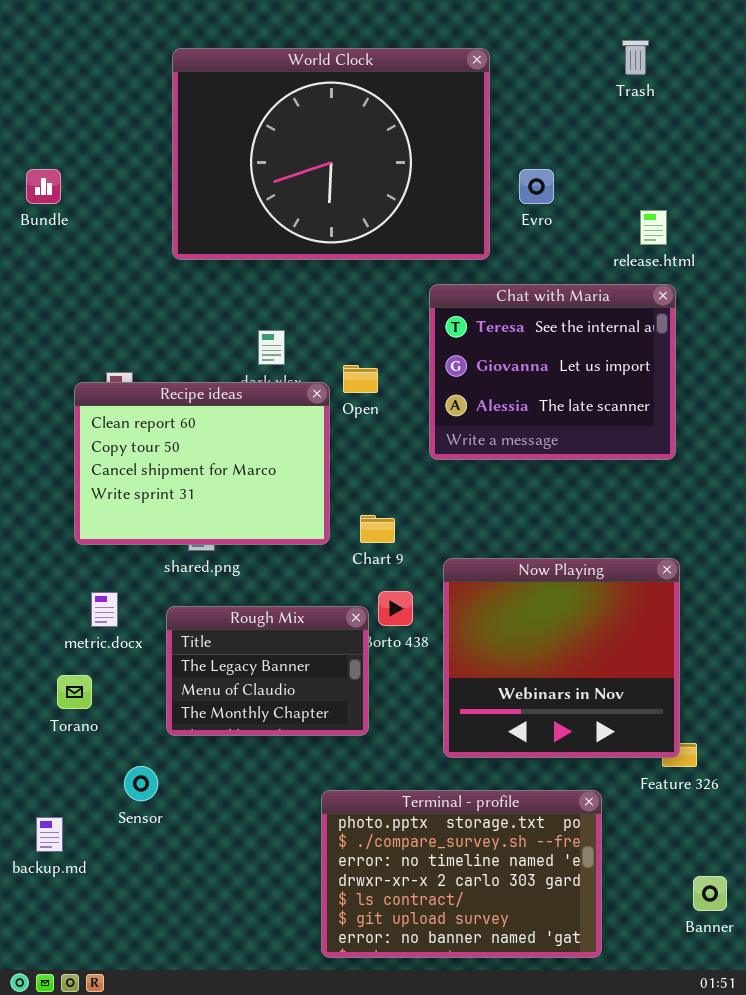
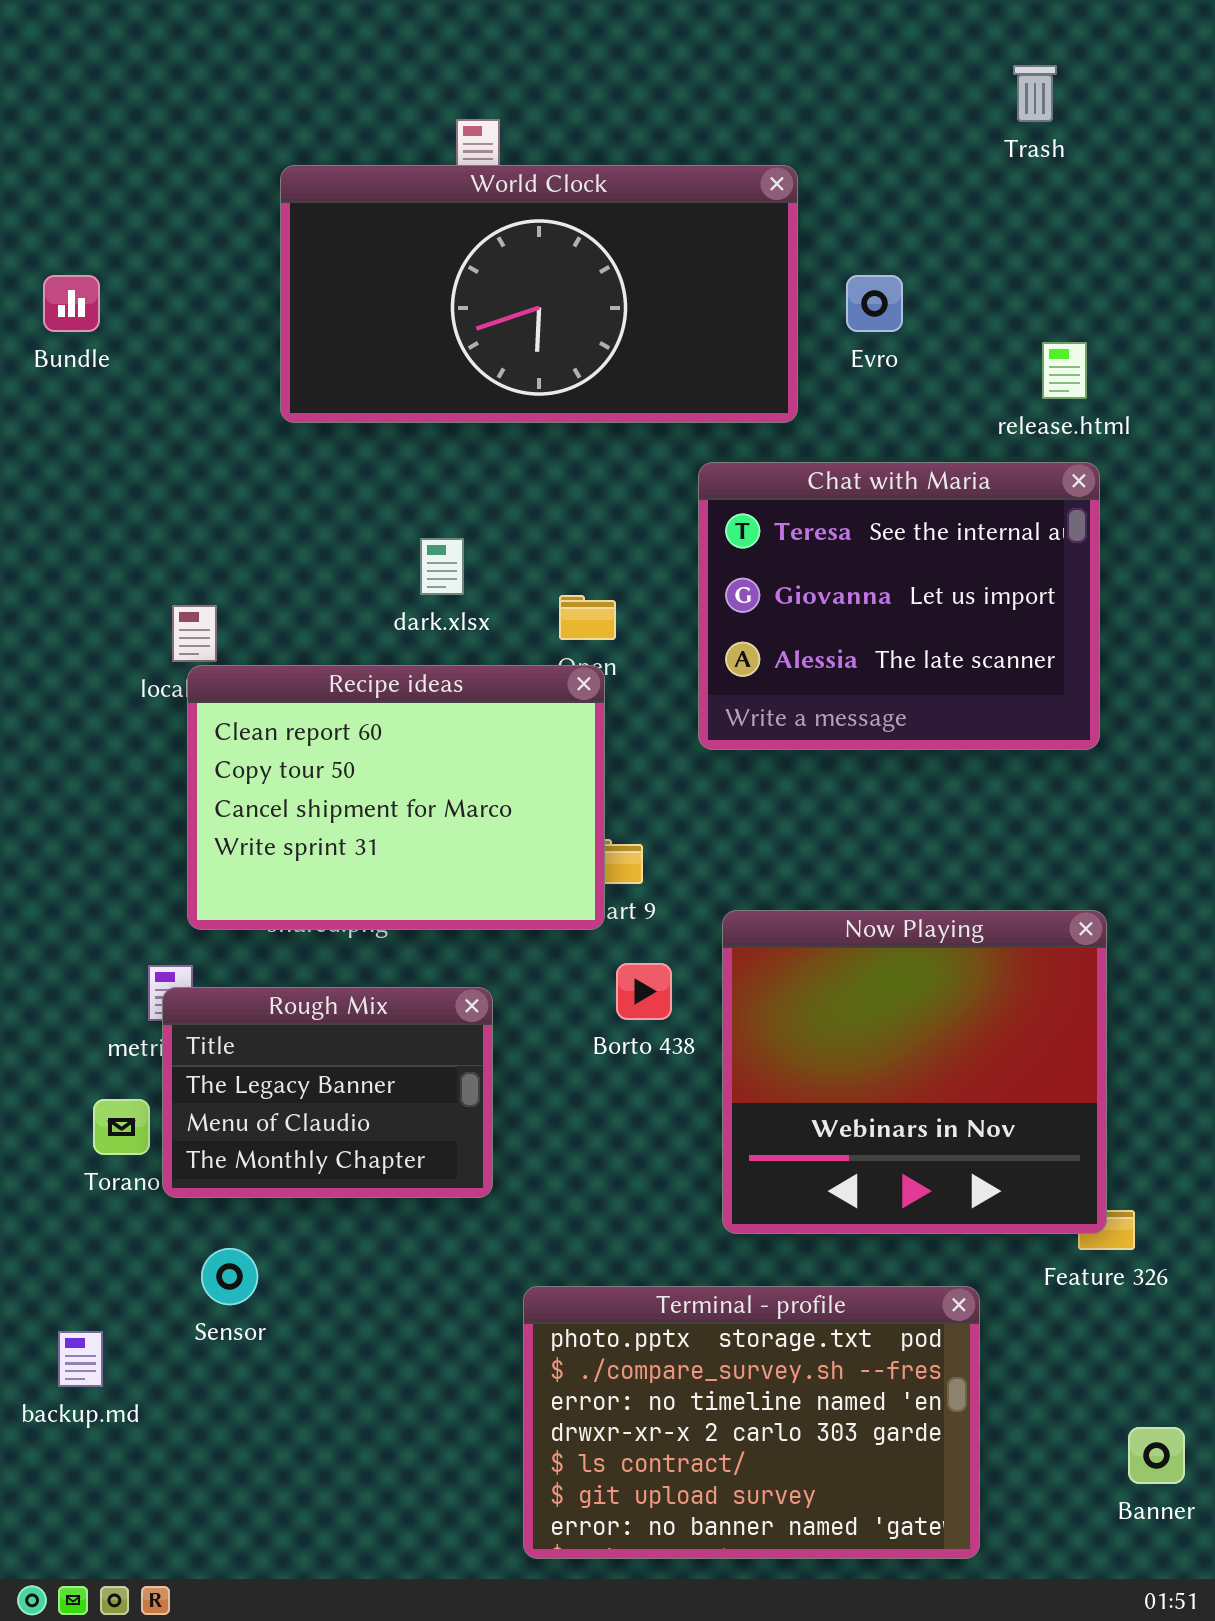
World Clock: [172,48,490,260] -> [280,165,798,423], resized
Recipe ideas: [74,382,330,545] -> [187,665,605,930], moved
Rough Mix: [166,606,369,736] -> [162,987,493,1198], moved

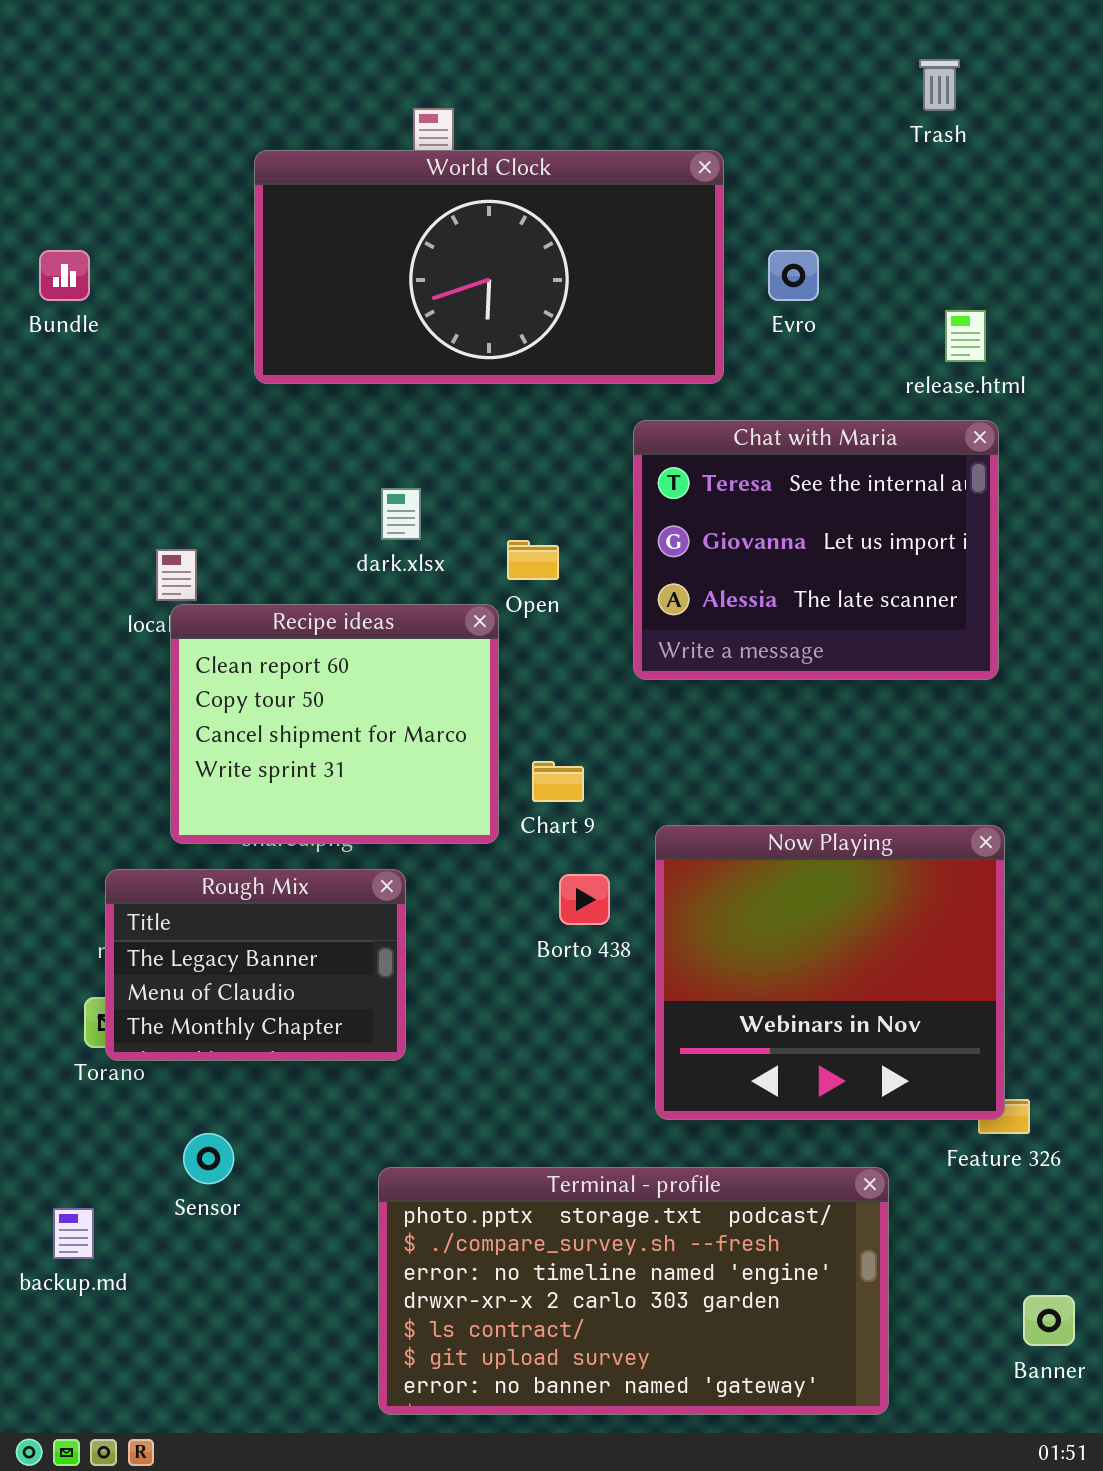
Recipe ideas: [187,665,605,930] -> [170,604,499,844], resized
Rough Mix: [162,987,493,1198] -> [105,869,406,1061], moved
Terminal - profile: [523,1286,980,1559] -> [378,1167,889,1415], resized

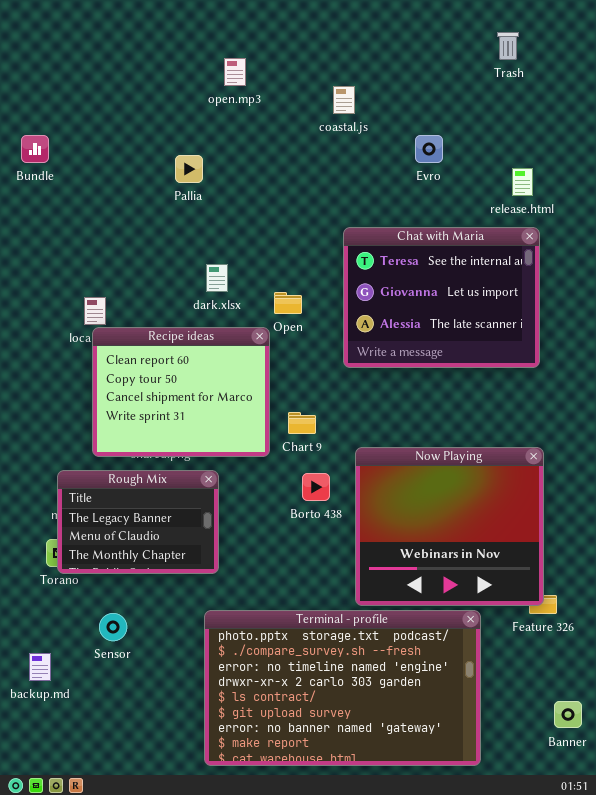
World Clock: [254,150,724,384] -> none, closed
Terminal - profile: [378,1167,889,1415] -> [204,610,481,766], resized

